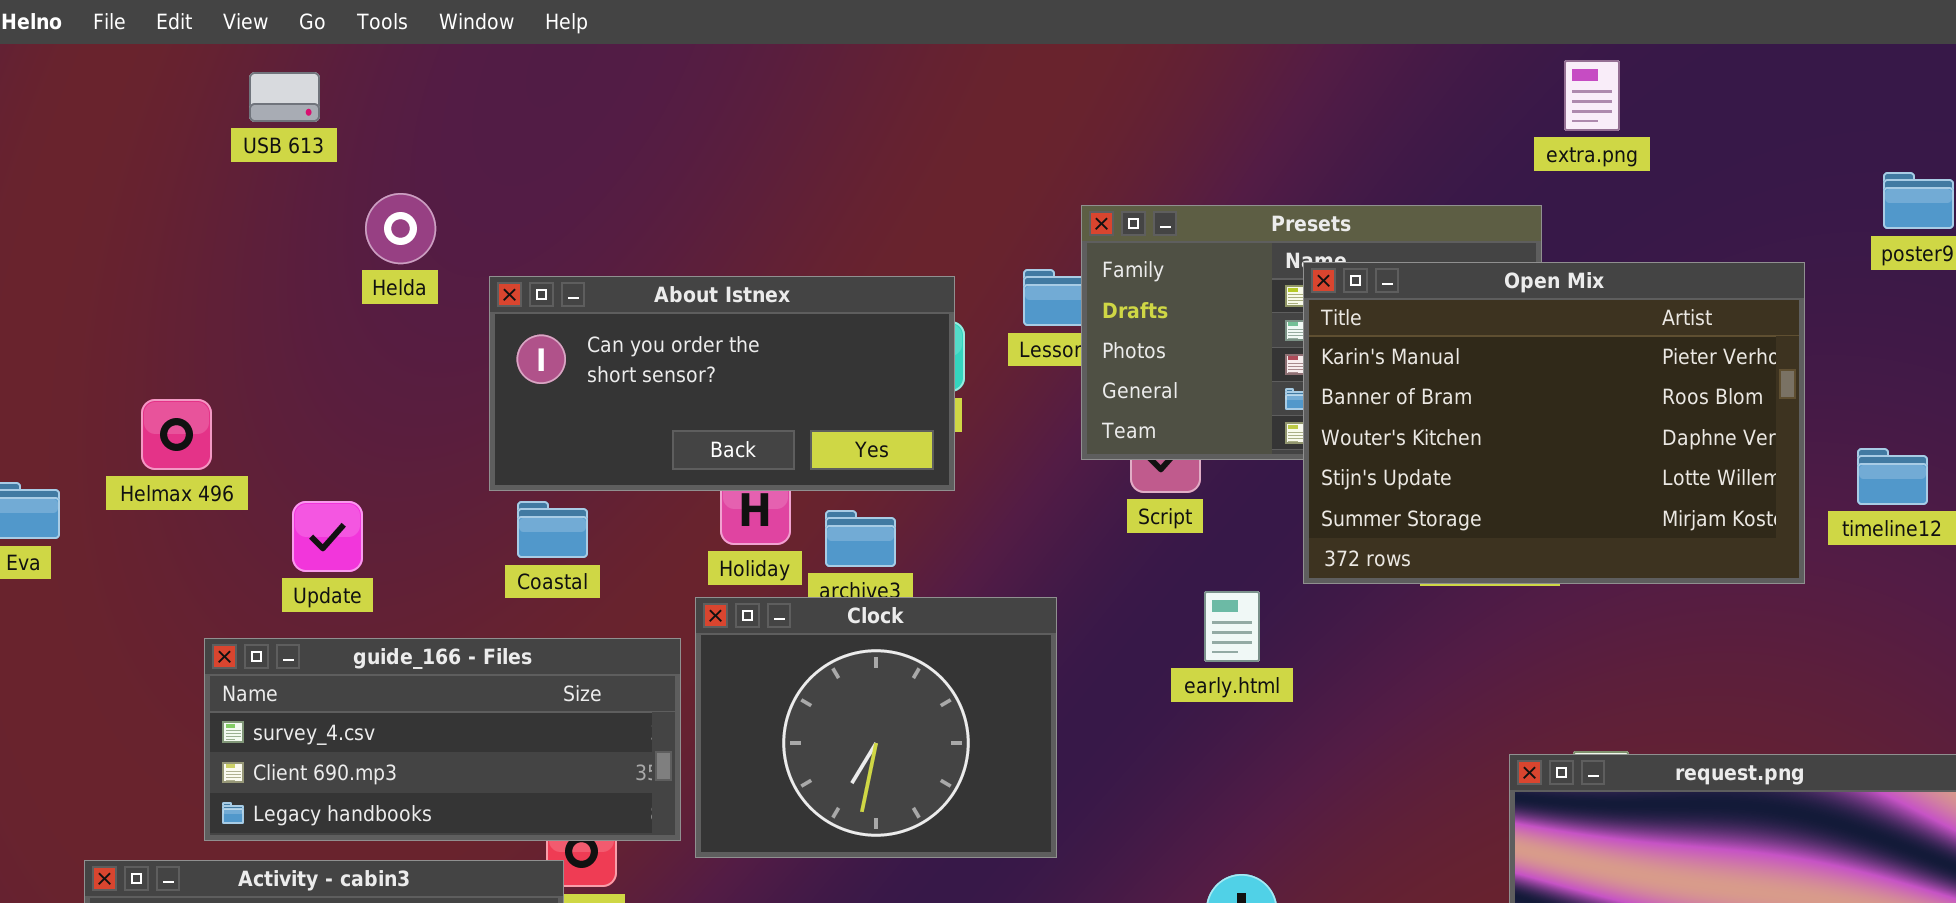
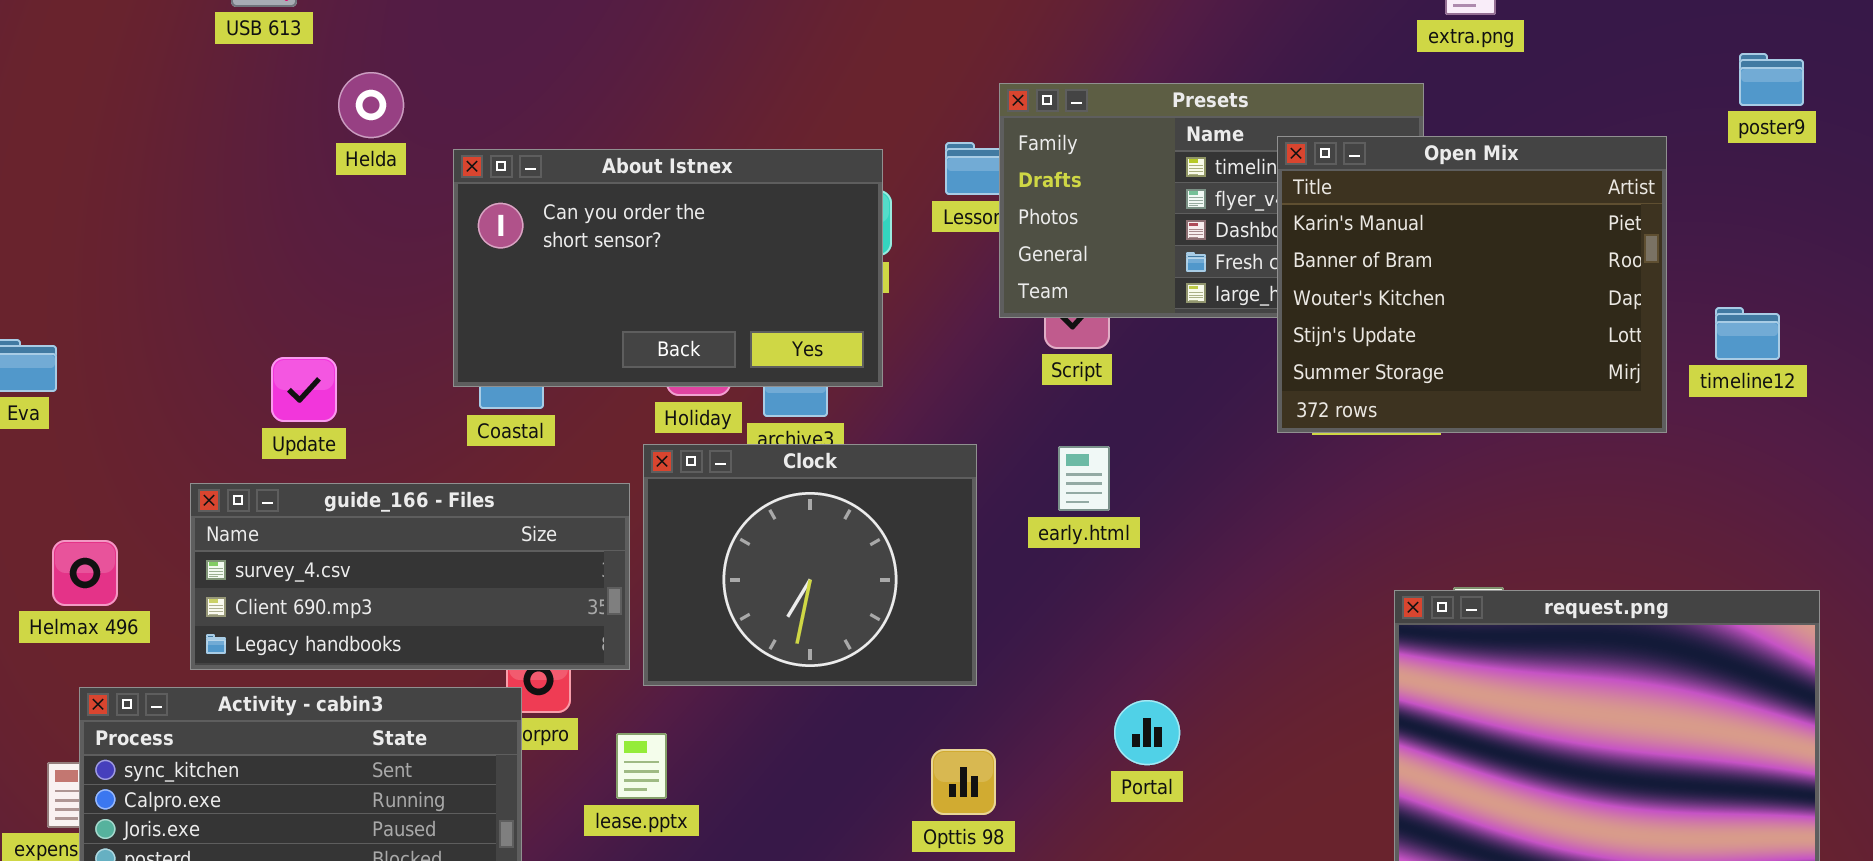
Open Mix: [1303,262,1805,584] -> [1277,136,1667,433], resized
About Istnex: [489,276,955,491] -> [453,149,883,387], resized
Helmax 496: [141,399,212,470] -> [52,540,118,606], moved
early.html: [1204,591,1260,662] -> [1058,446,1110,511], moved

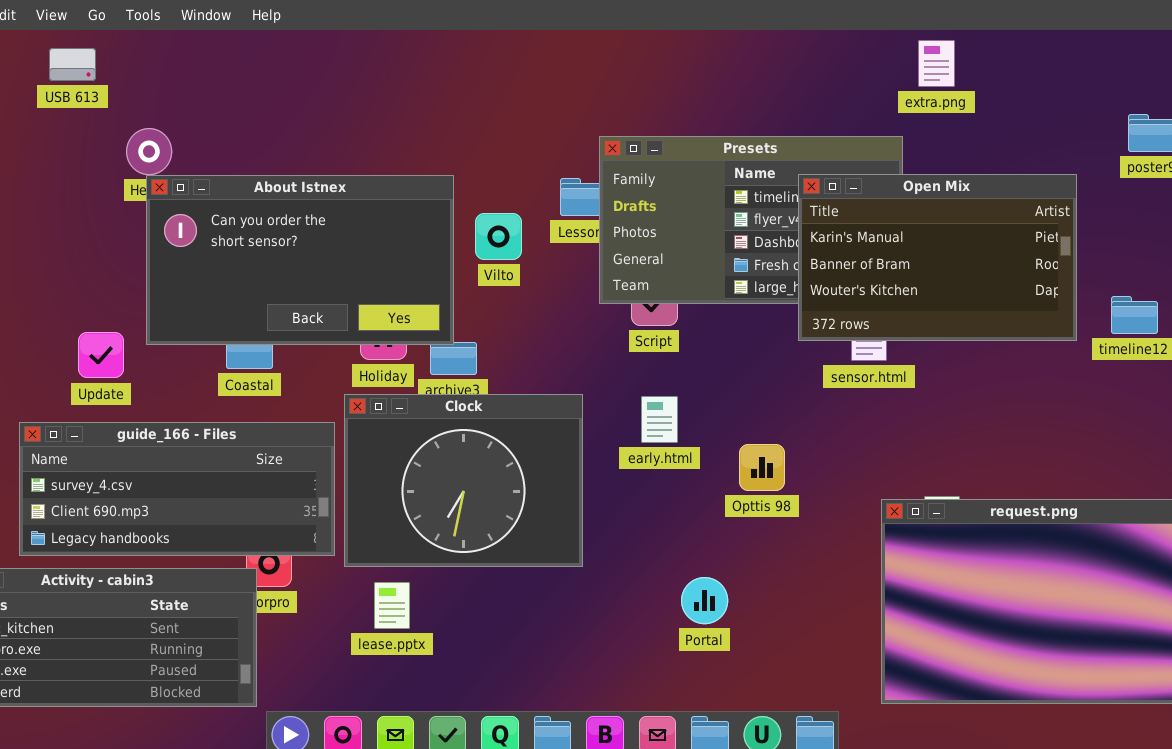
Open Mix: [1277,136,1667,433] -> [798,174,1077,341], resized
About Istnex: [453,149,883,387] -> [146,175,454,345], moved
lease.pptx: [616,733,667,799] -> [374,582,410,629], moved
Opttis 98: [931,749,996,815] -> [739,444,785,491], moved

